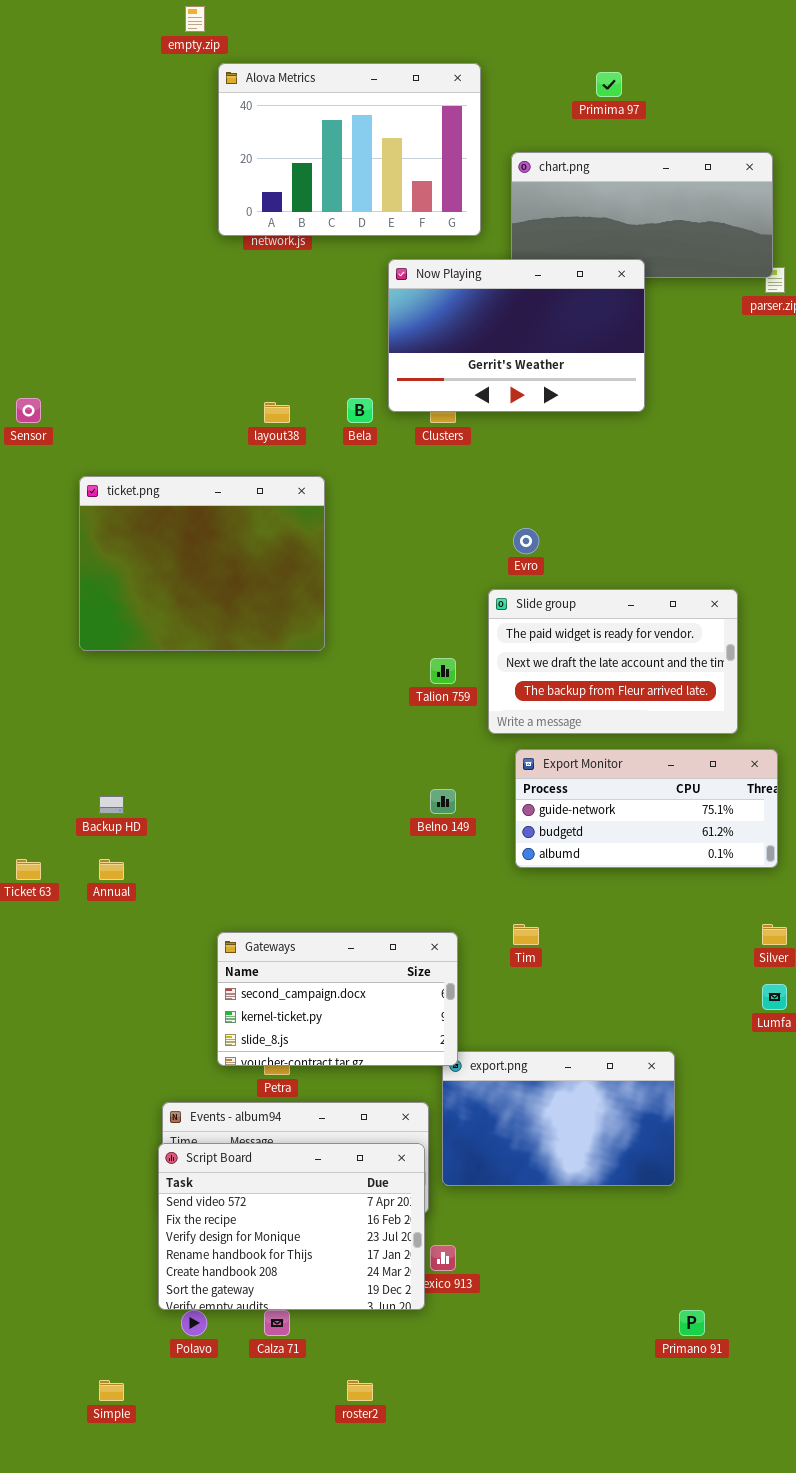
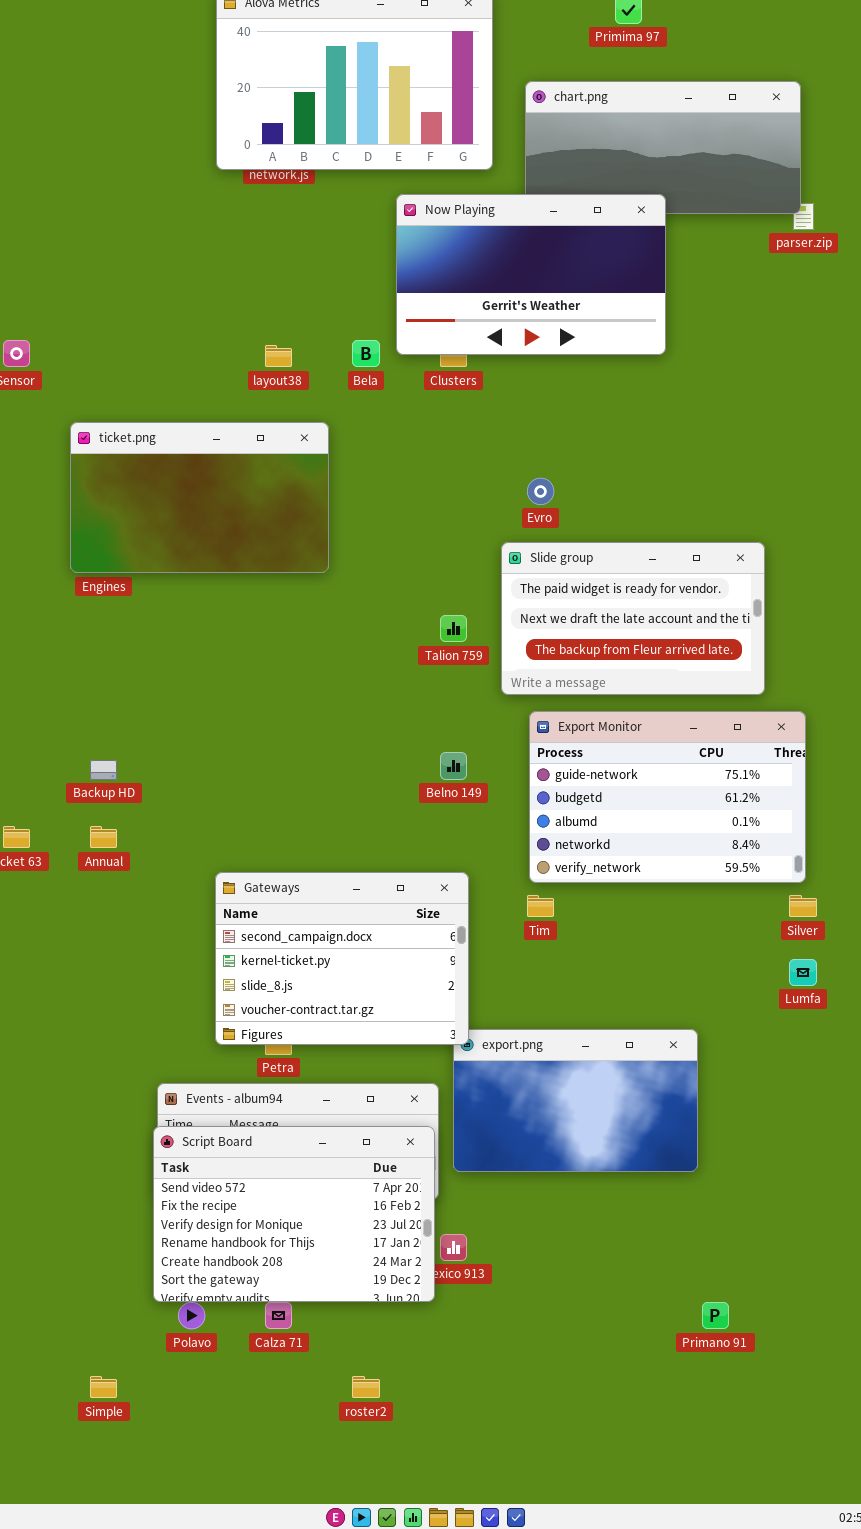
ticket.png: [79,476,325,651] -> [70,422,329,573], resized
Export Monitor: [515,749,778,868] -> [529,711,806,883], resized
Gateways: [217,932,458,1066] -> [215,872,469,1045], resized

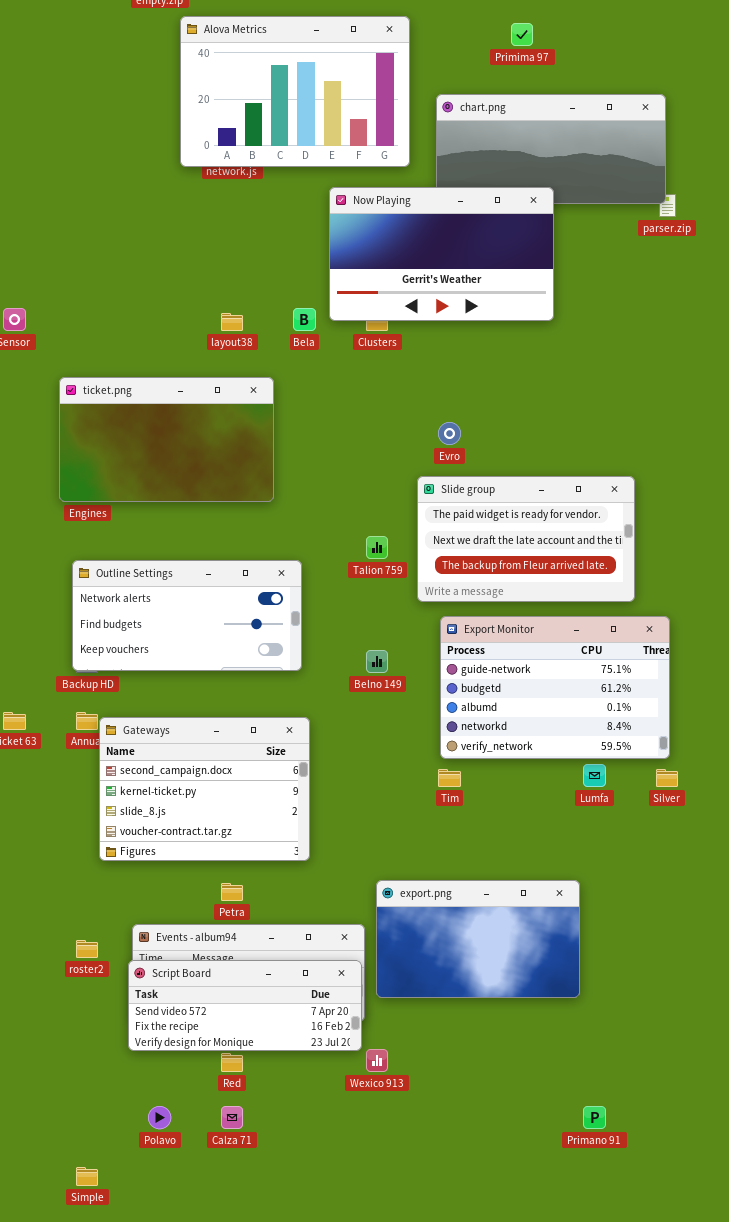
Outline Settings: none -> [72,560,302,671], opened
Gateways: [215,872,469,1045] -> [99,717,310,861], moved
Lumfa: [789,959,817,986] -> [583,764,606,787], moved
Script Board: [153,1126,435,1302] -> [128,960,362,1051], resized
roster2: [352,1376,380,1398] -> [76,940,98,958], moved

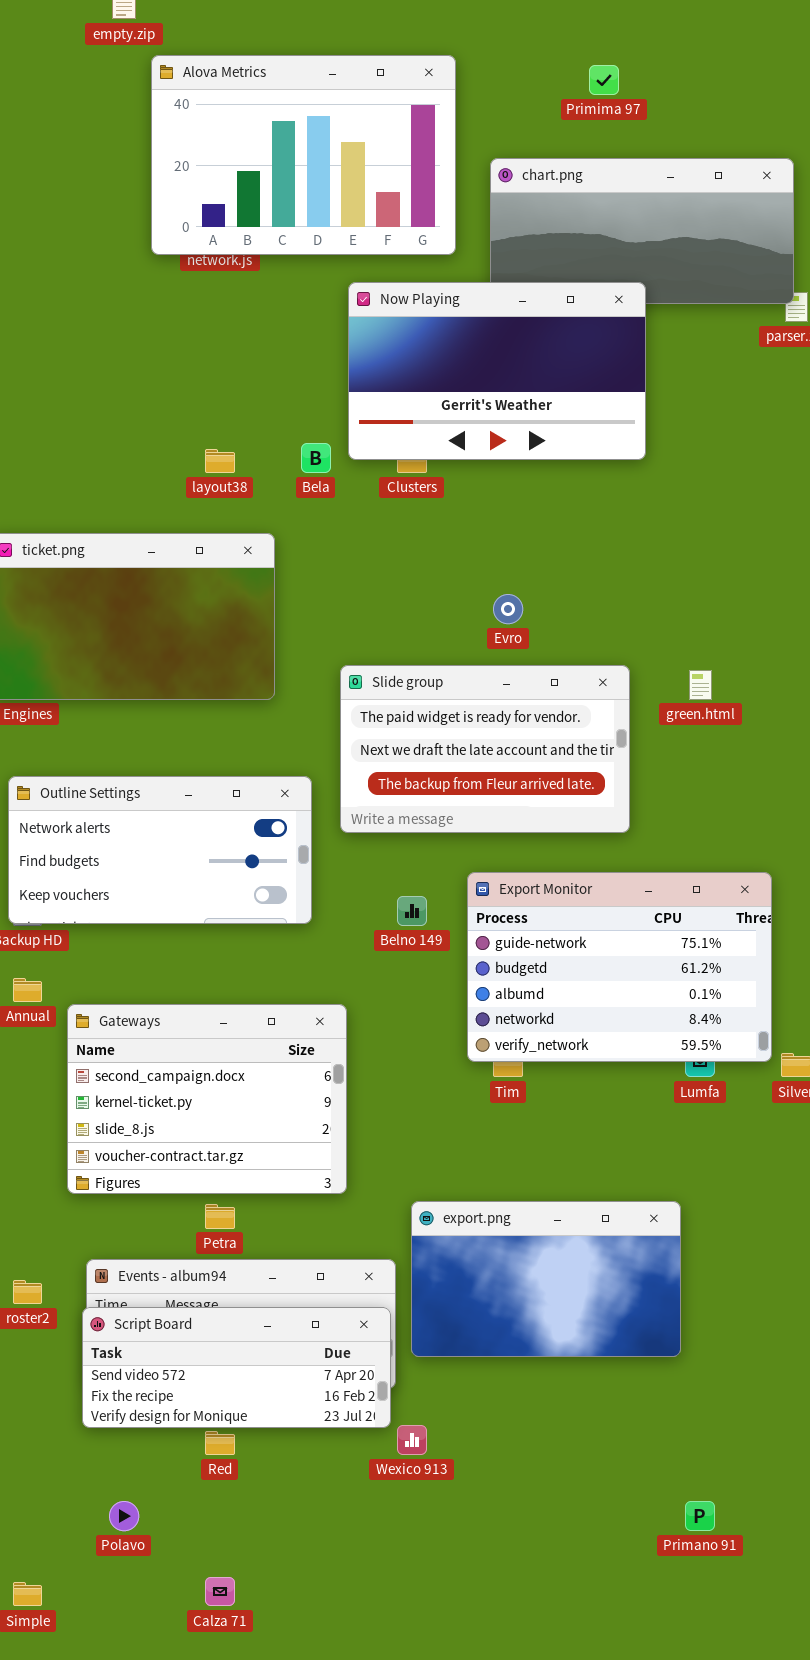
Slide group: [417,476,635,602] -> [340,665,630,833], moved
Export Monitor: [440,616,670,759] -> [467,872,772,1062], moved
Gateways: [99,717,310,861] -> [67,1004,347,1194], moved
Calza 71: [221,1106,243,1129] -> [205,1577,235,1606], moved

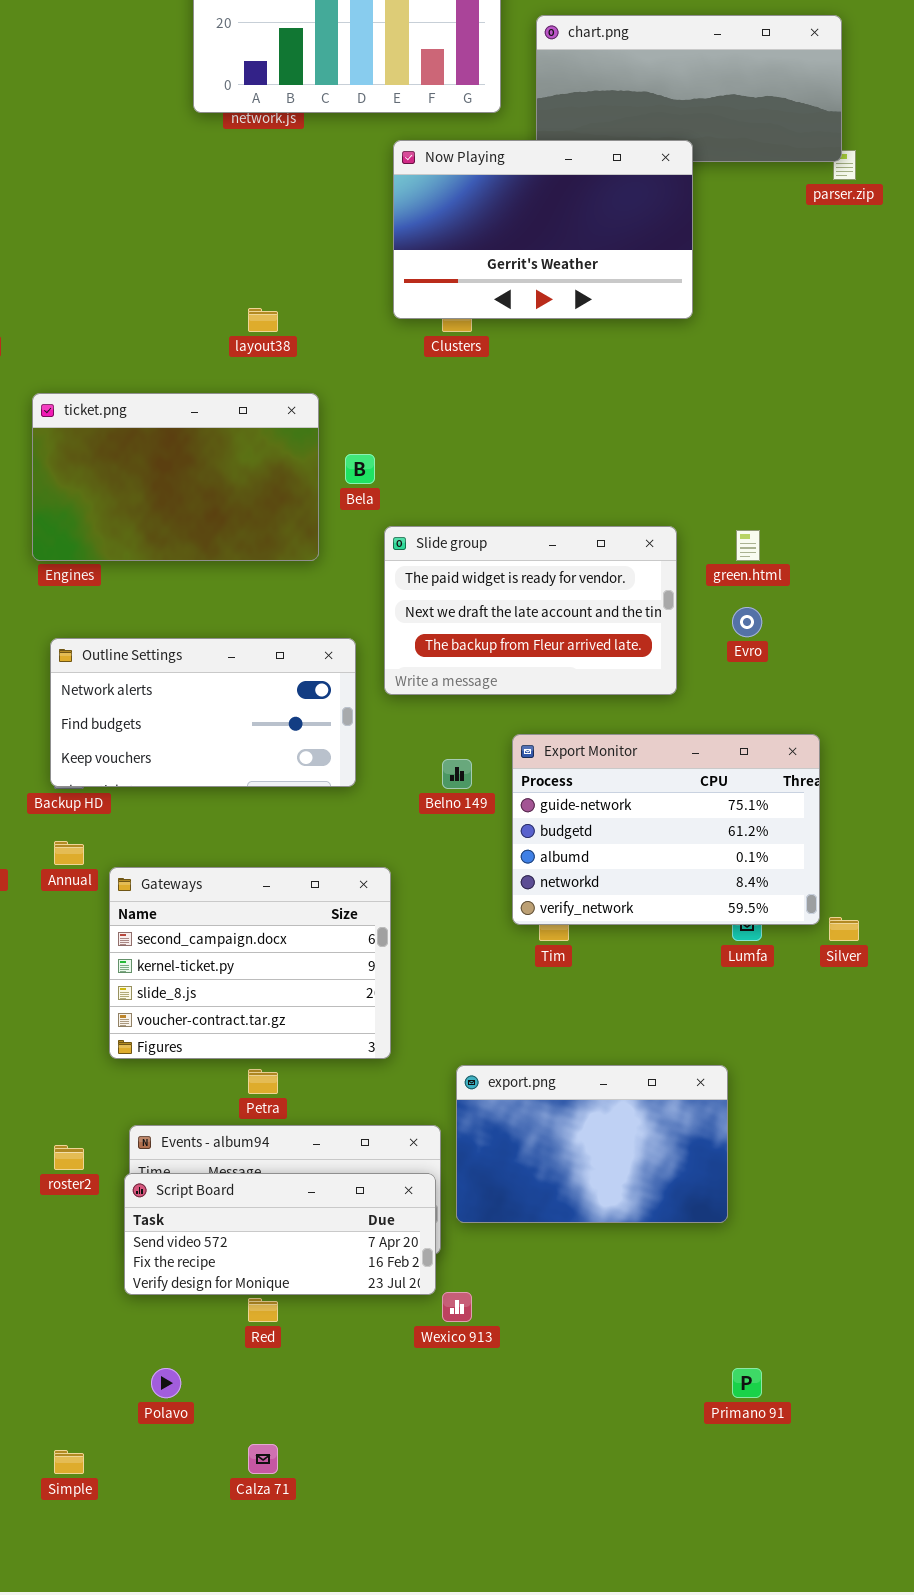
Bela: [301,443,331,473] -> [345,454,375,484], moved
Evro: [493,594,523,624] -> [732,607,762,637], moved

